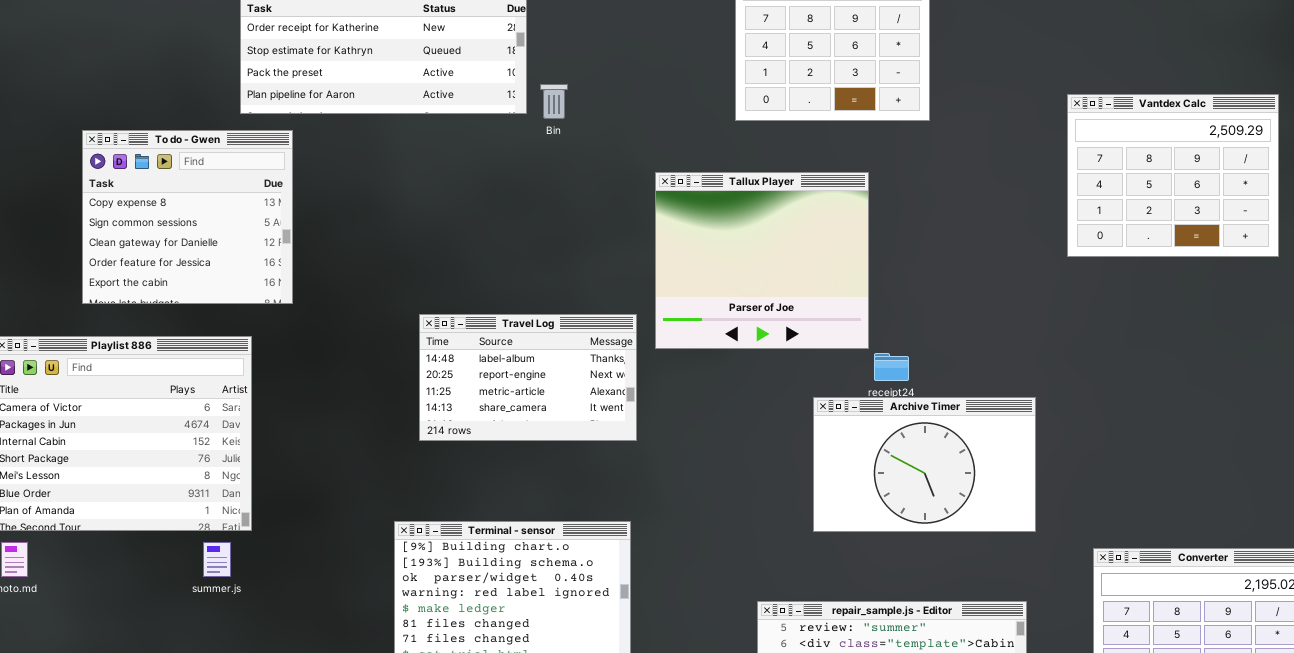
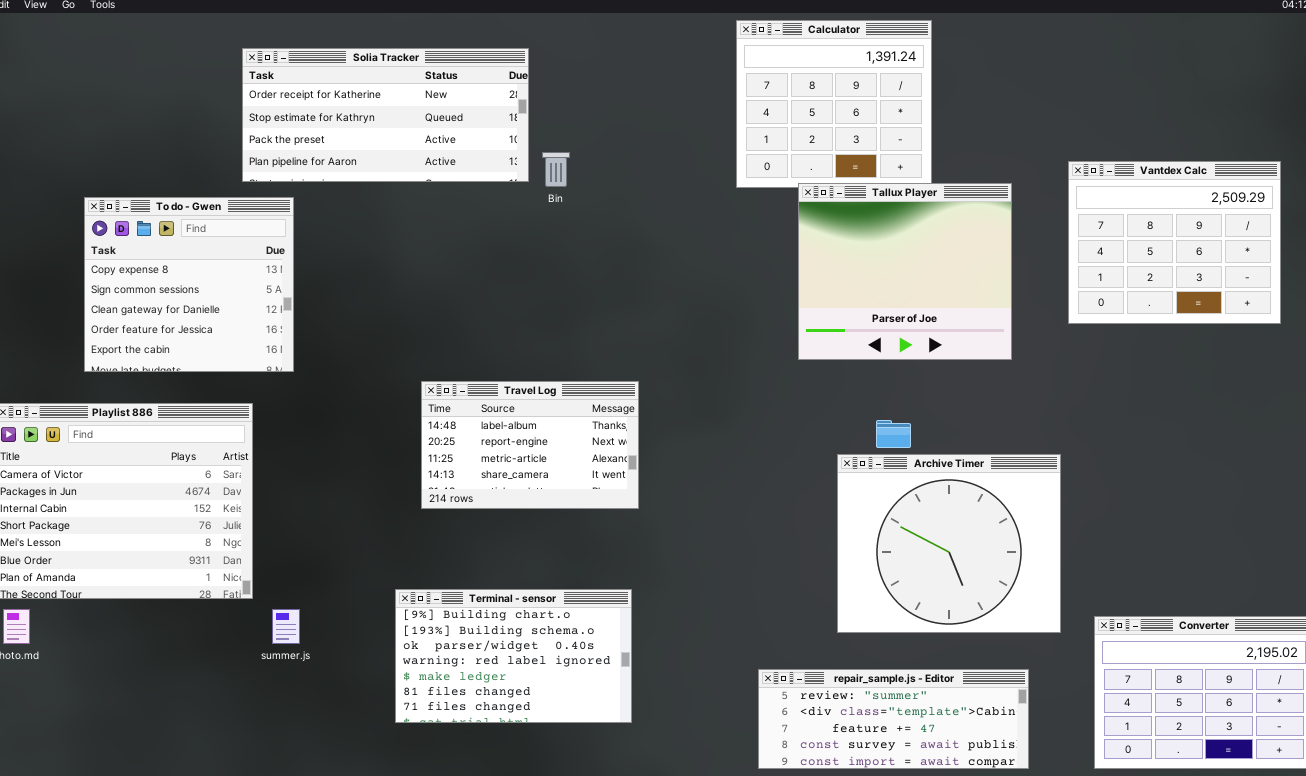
Tallux Player: [655,172,869,349] -> [798,183,1012,360], moved
Archive Timer: [813,397,1036,532] -> [837,454,1061,633], moved, resized
summer.js: [203,542,231,577] -> [272,609,300,644], moved

